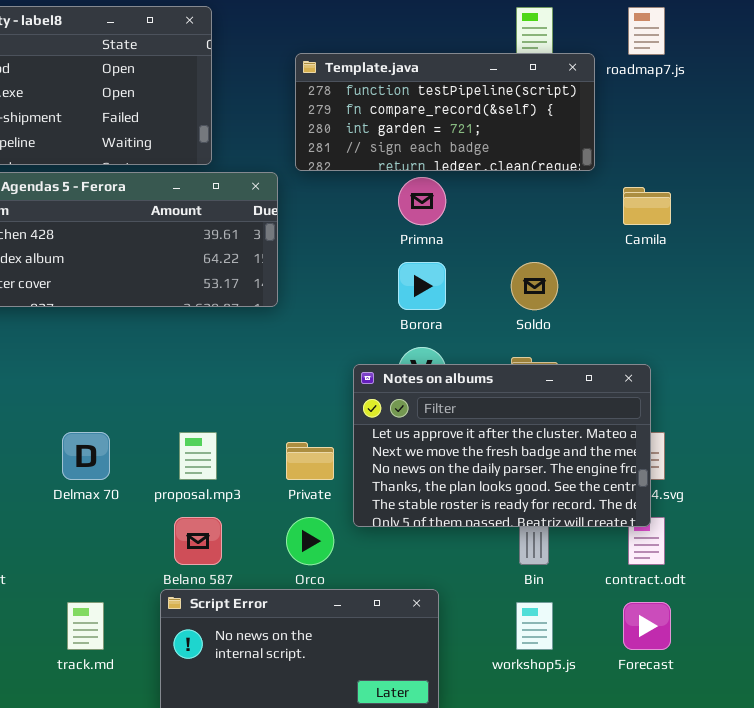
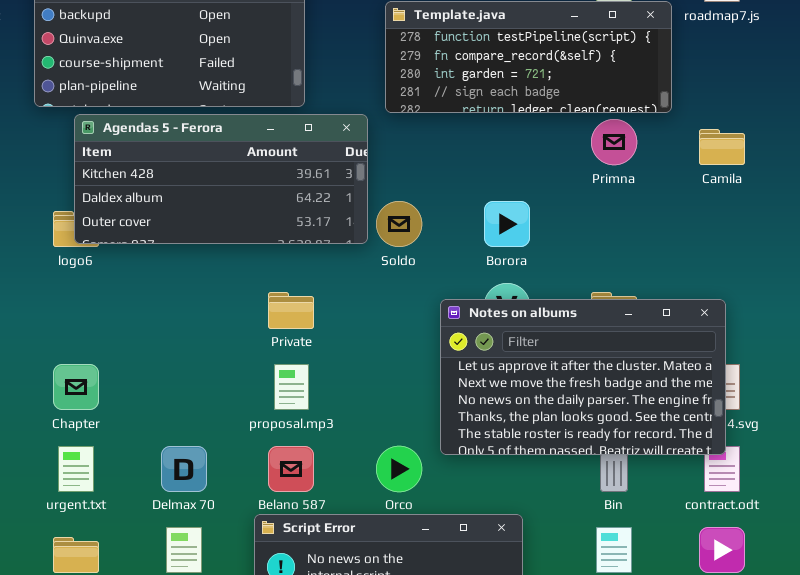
Primna: [398,177,446,225] -> [591,119,637,165], moved
Soldo: [511,262,558,310] -> [376,201,422,247], moved
Delmax 70: [62,432,110,480] -> [161,446,207,492], moved
Private: [286,442,334,480] -> [268,292,314,329], moved

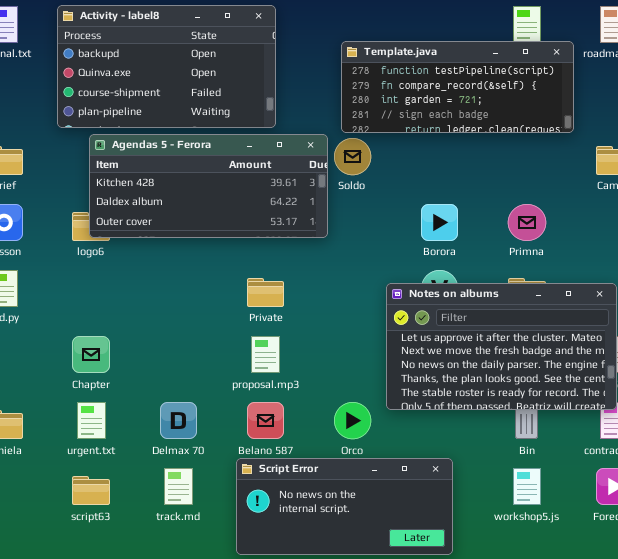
Primna: [591,119,637,165] -> [508,204,546,241], moved
Soldo: [376,201,422,247] -> [334,138,371,175], moved

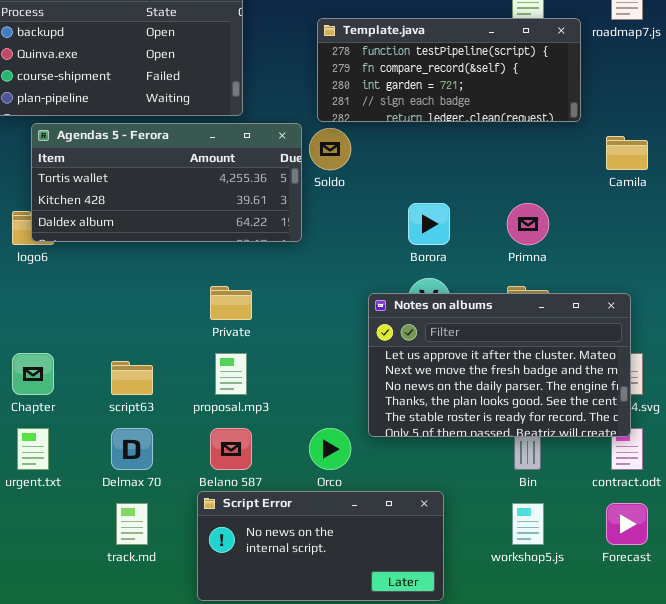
Agendas 5 - Ferora: [89,134,328,238] -> [31,123,302,242], scrolled up 1 row
script63: [72,476,110,505] -> [111,361,153,395], moved

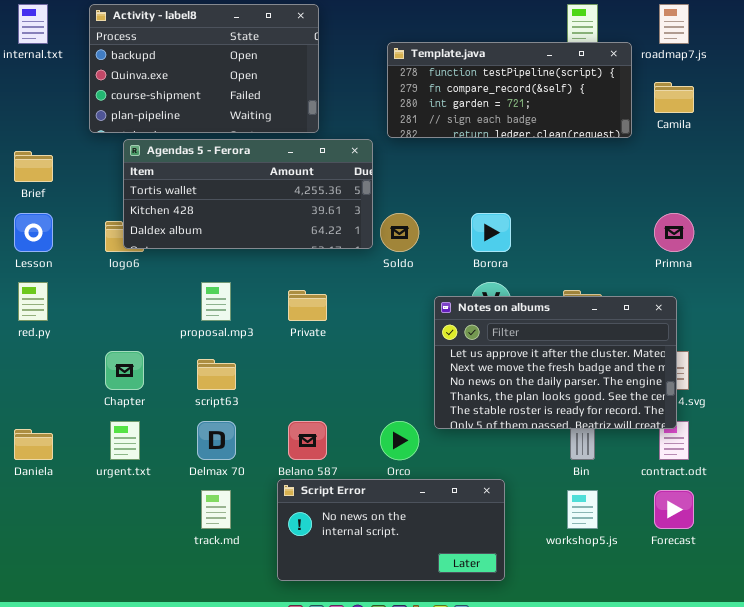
Soldo: [309,128,351,170] -> [380,213,419,252], moved
Camila: [606,136,648,170] -> [654,82,694,113], moved
Primna: [507,203,549,245] -> [654,213,694,252], moved
proposal.mp3: [215,353,247,395] -> [201,282,231,321], moved

